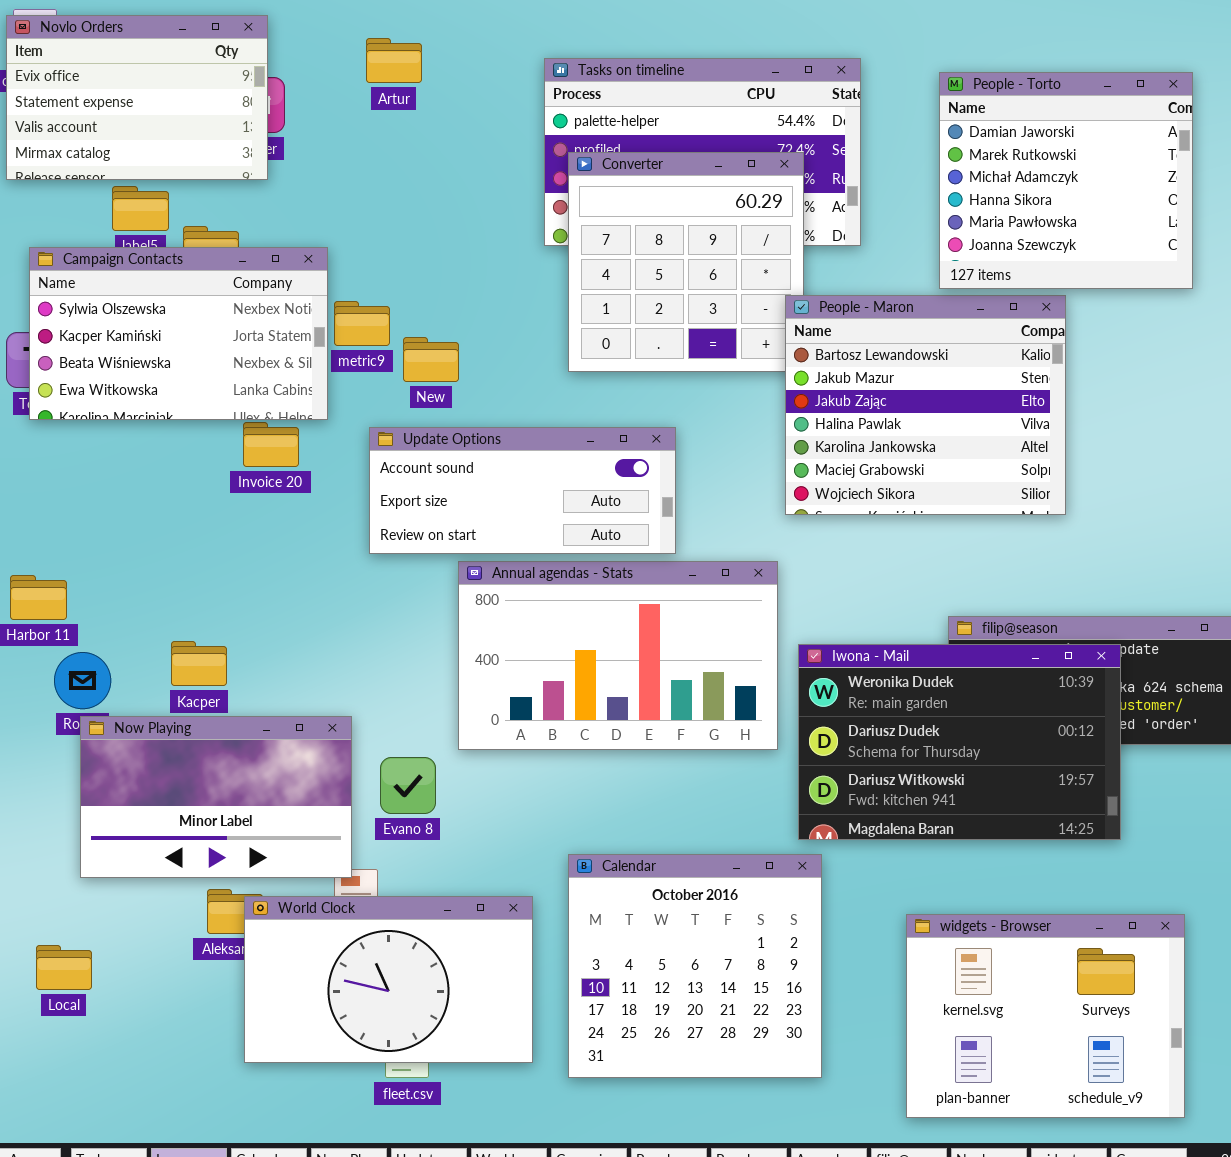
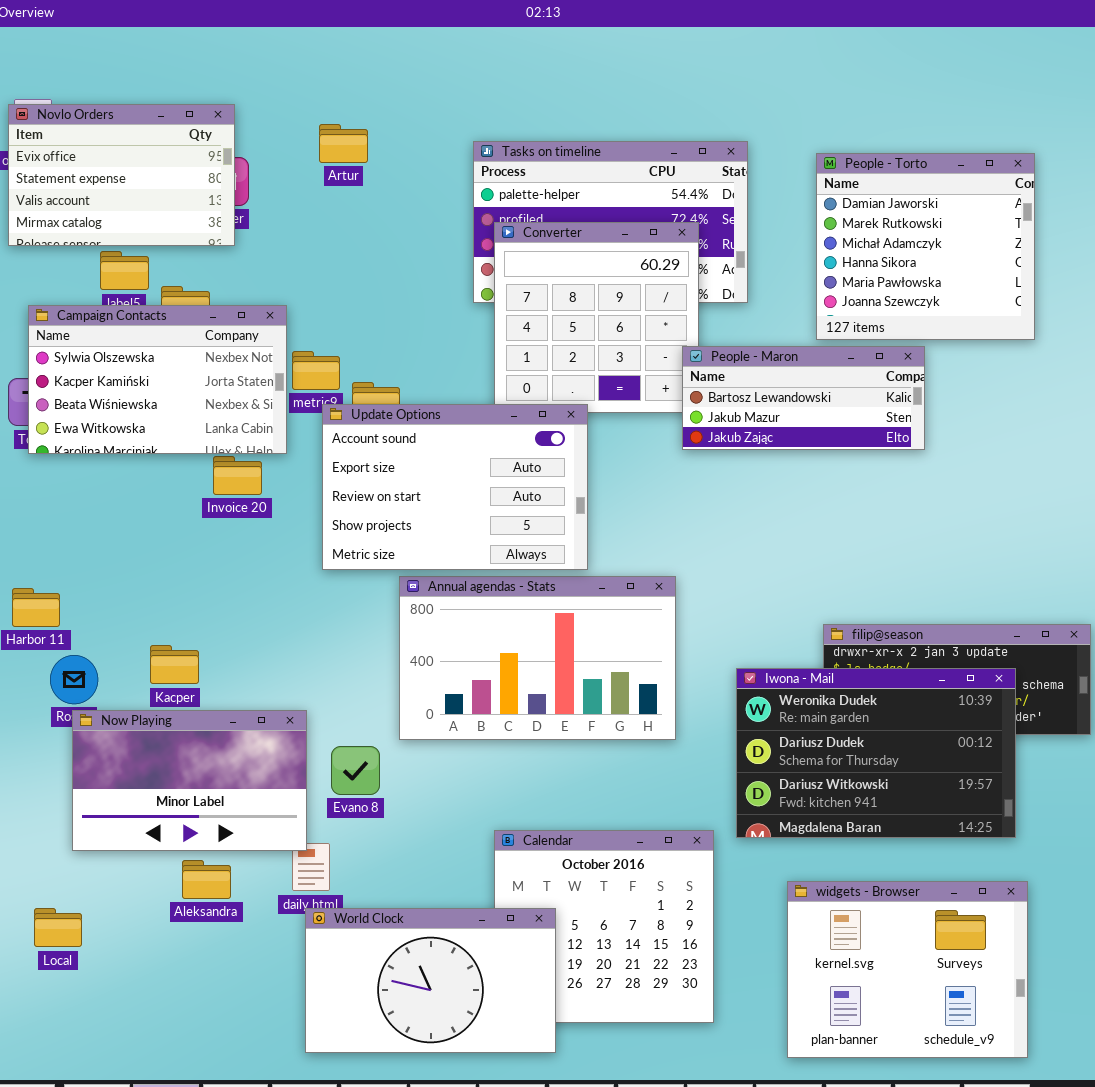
People - Maron: [785,295,1066,515] -> [682,346,925,450], resized
Update Options: [369,427,676,554] -> [322,404,588,570], resized
Iwona - Mail: [798,644,1121,840] -> [736,668,1016,838], moved
World Clock: [244,896,533,1063] -> [305,908,556,1053], moved

